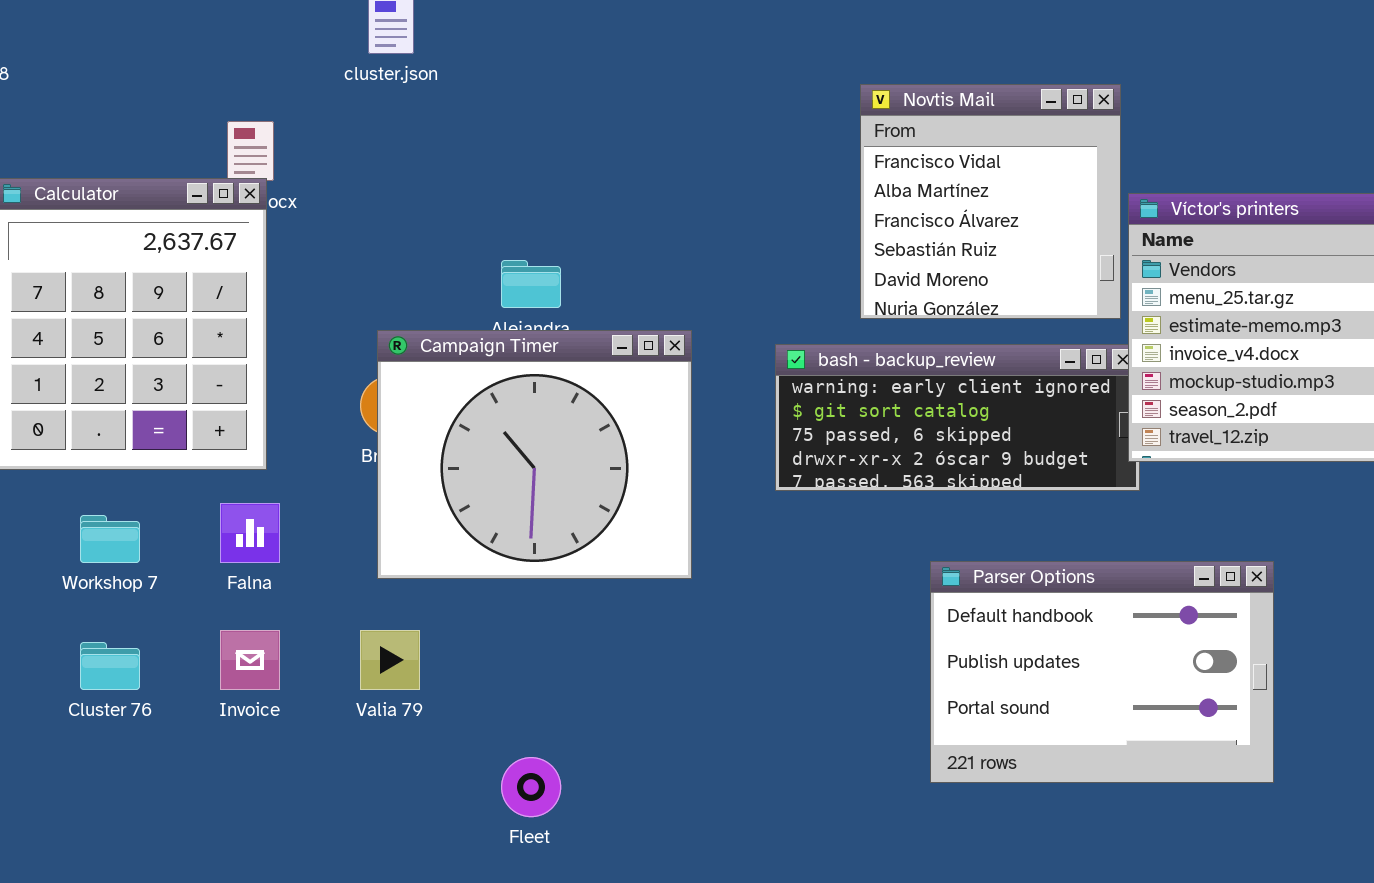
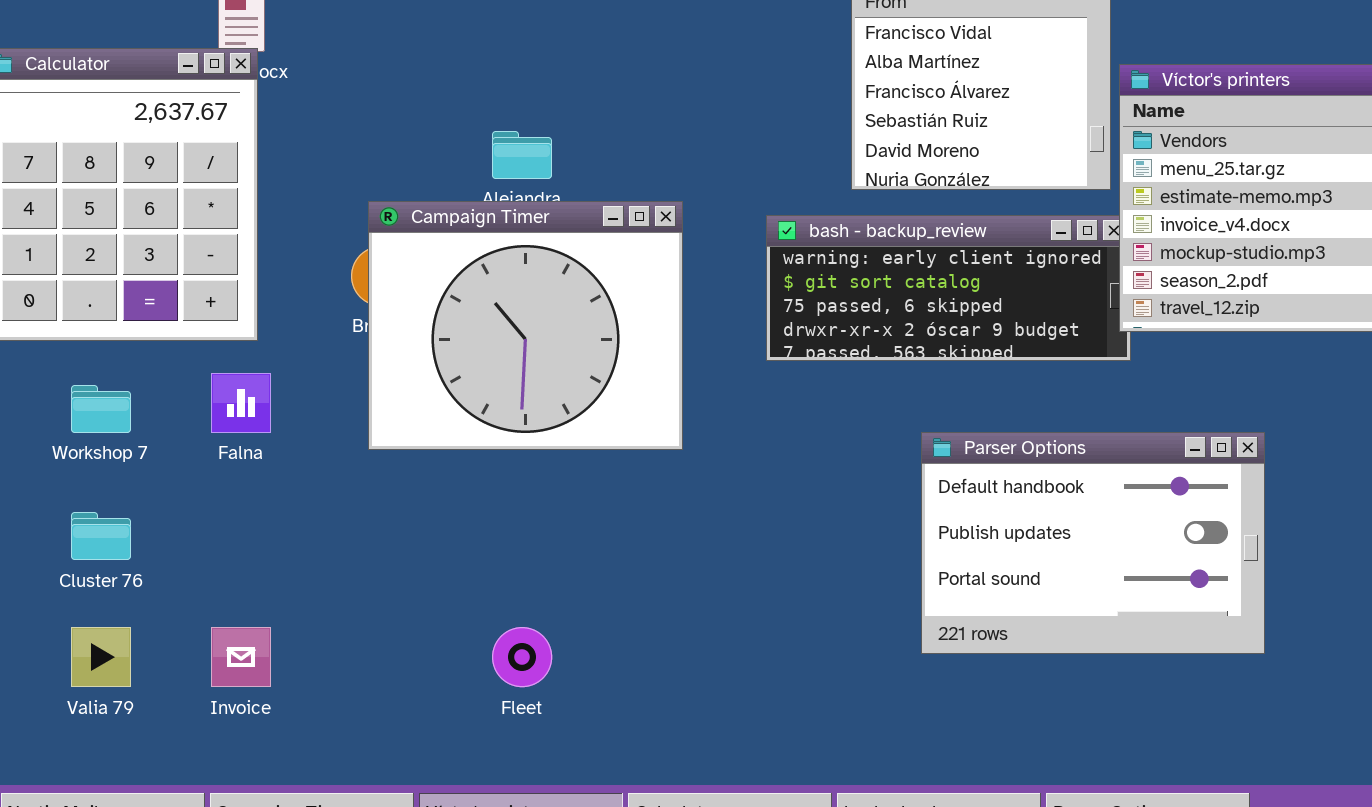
Invoice: [220,630,280,690] -> [211,627,271,687], moved
Valia 79: [360,630,420,690] -> [71,627,131,687], moved

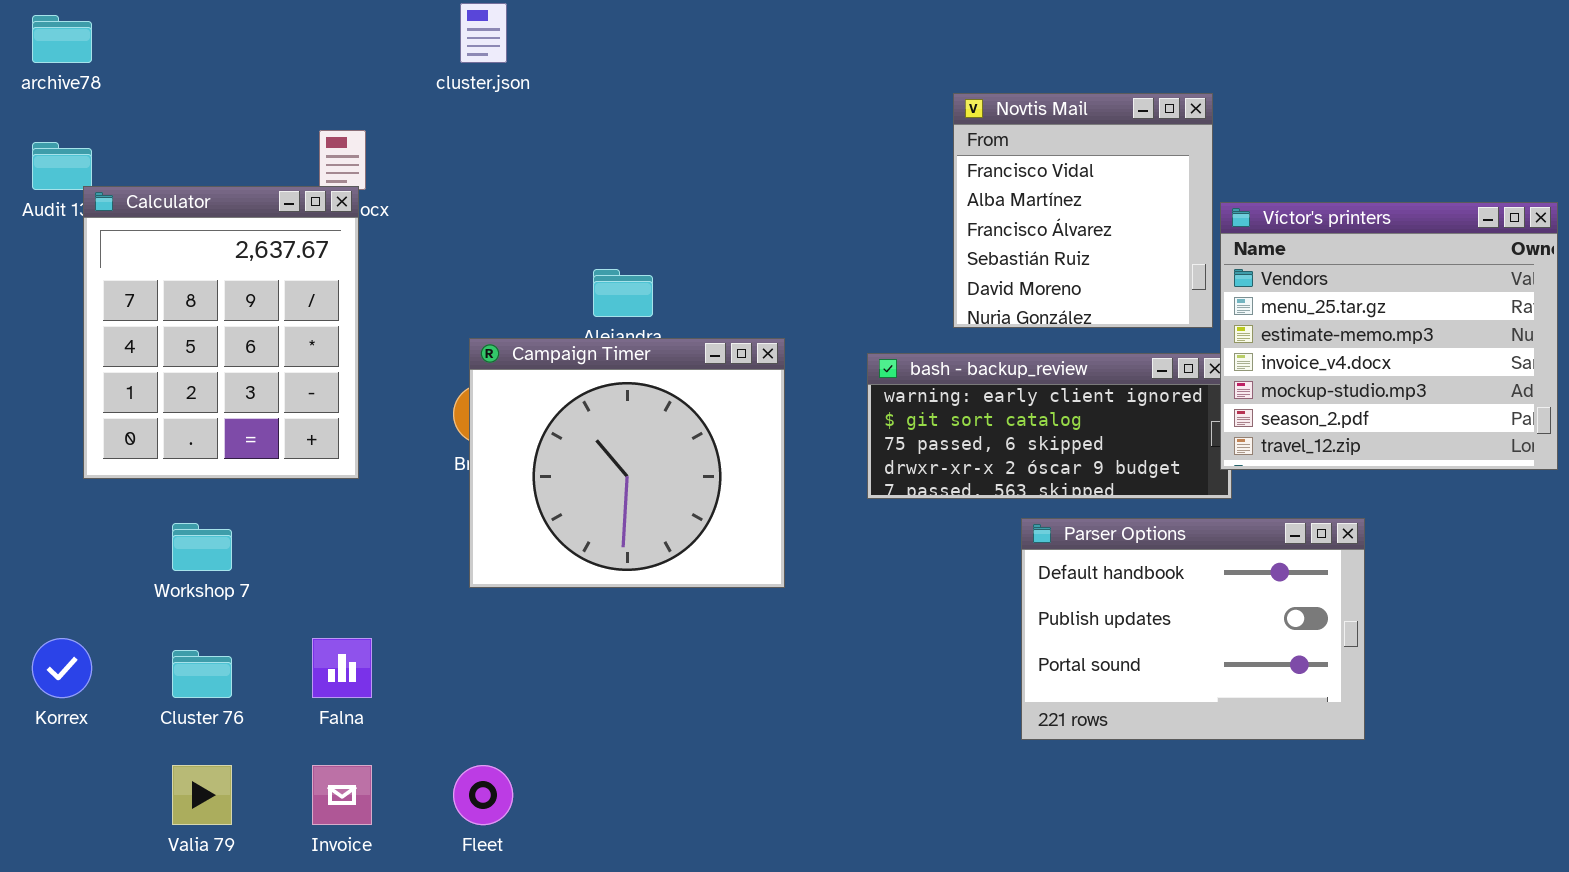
Falna: [211,373,271,433] -> [312,638,372,698], moved
Parser Options: [921,432,1265,654] -> [1021,518,1365,740], moved
Fleet: [492,627,552,687] -> [453,765,513,825], moved

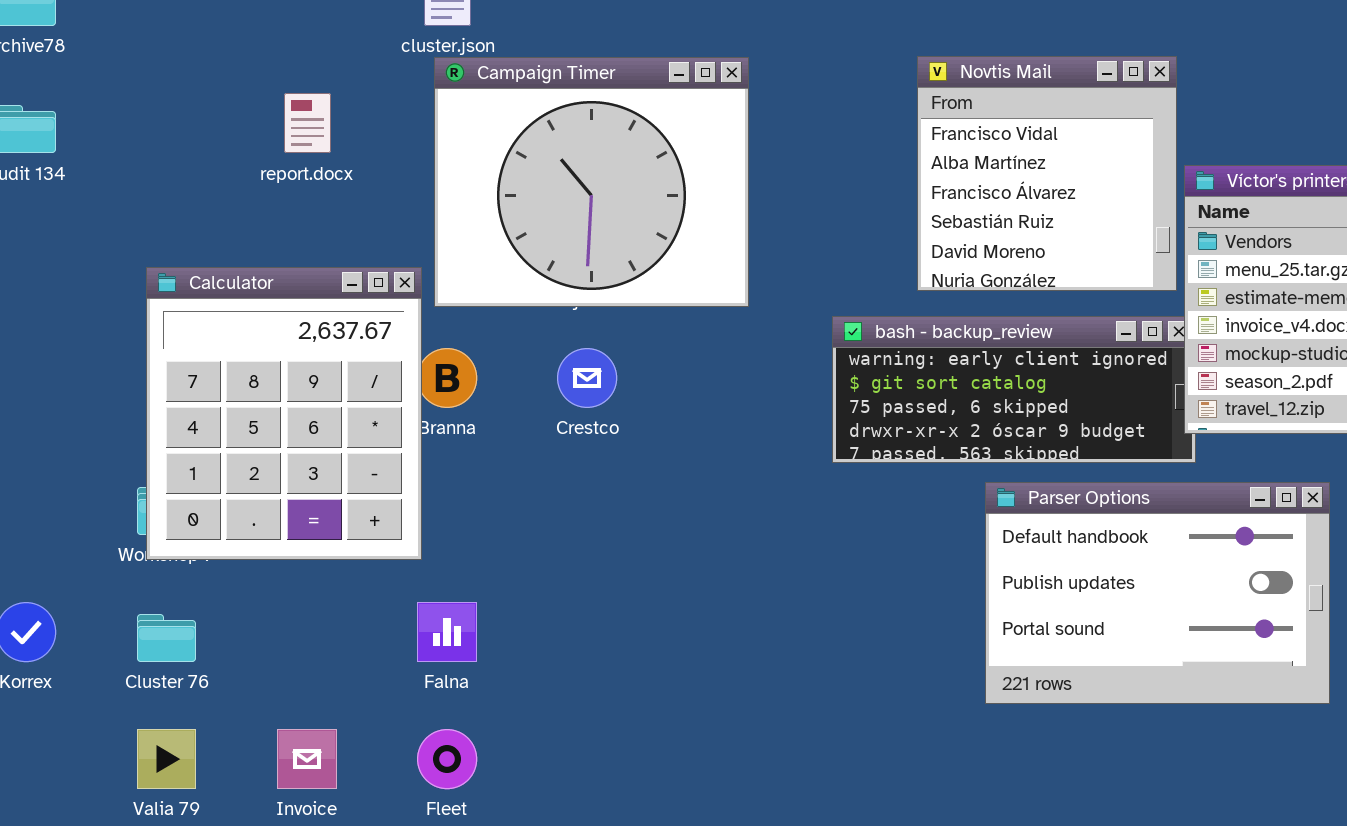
Calculator: [83,186,359,479] -> [146,267,422,560], moved
Campaign Timer: [469,338,785,588] -> [434,57,749,307], moved
Falna: [312,638,372,698] -> [417,602,477,662], moved

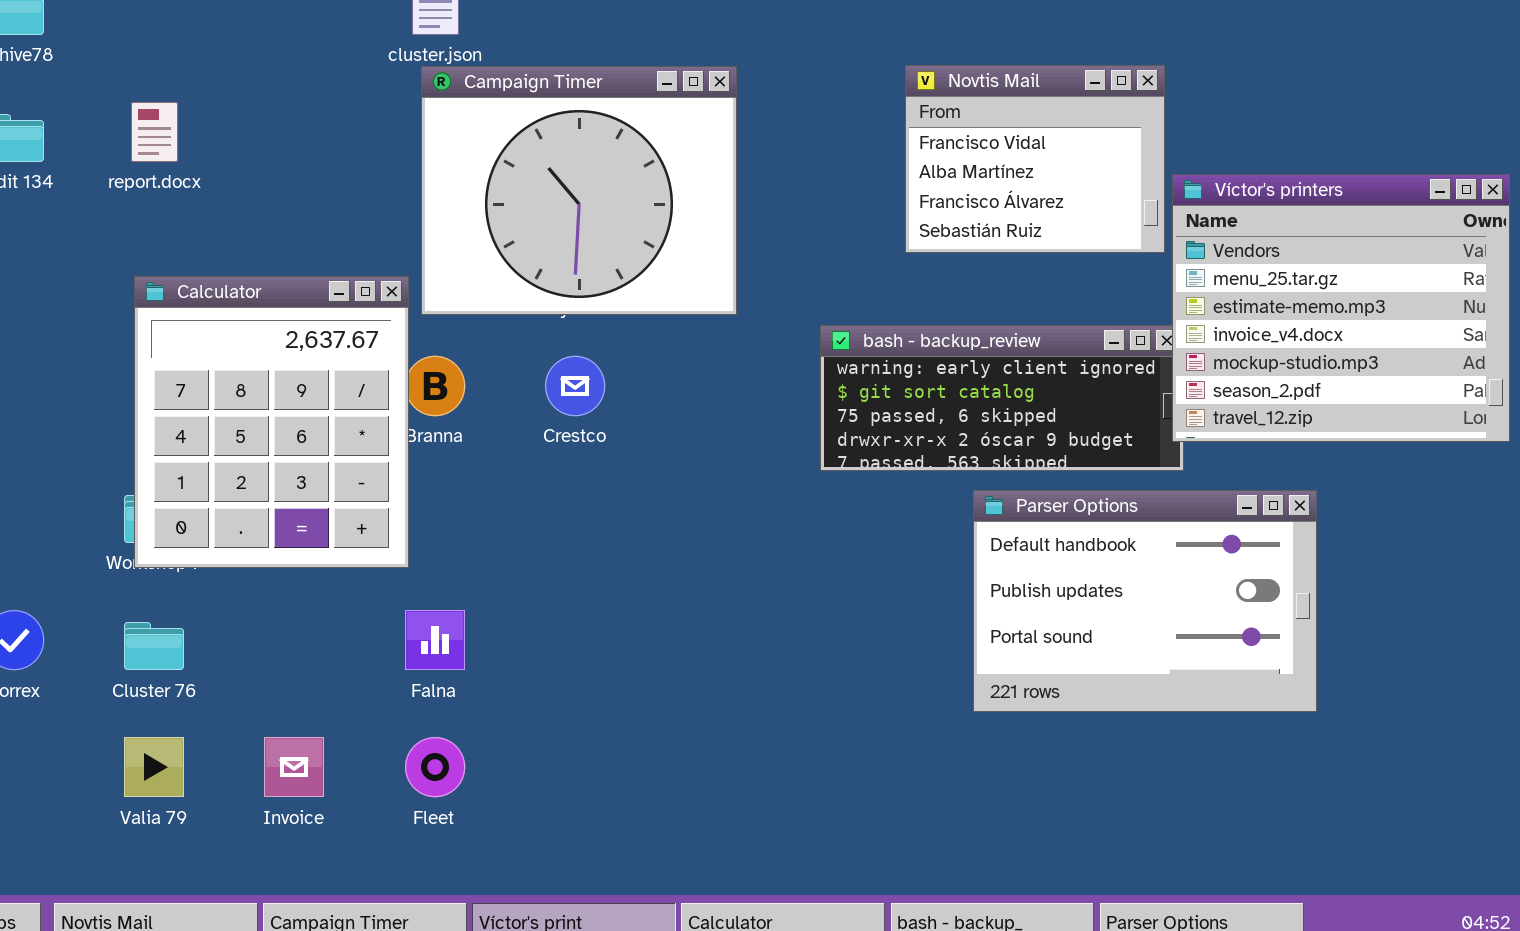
Novtis Mail: [917,56,1177,291] -> [905,65,1165,253], resized
report.docx: [284,93,331,153] -> [131,102,178,162], moved

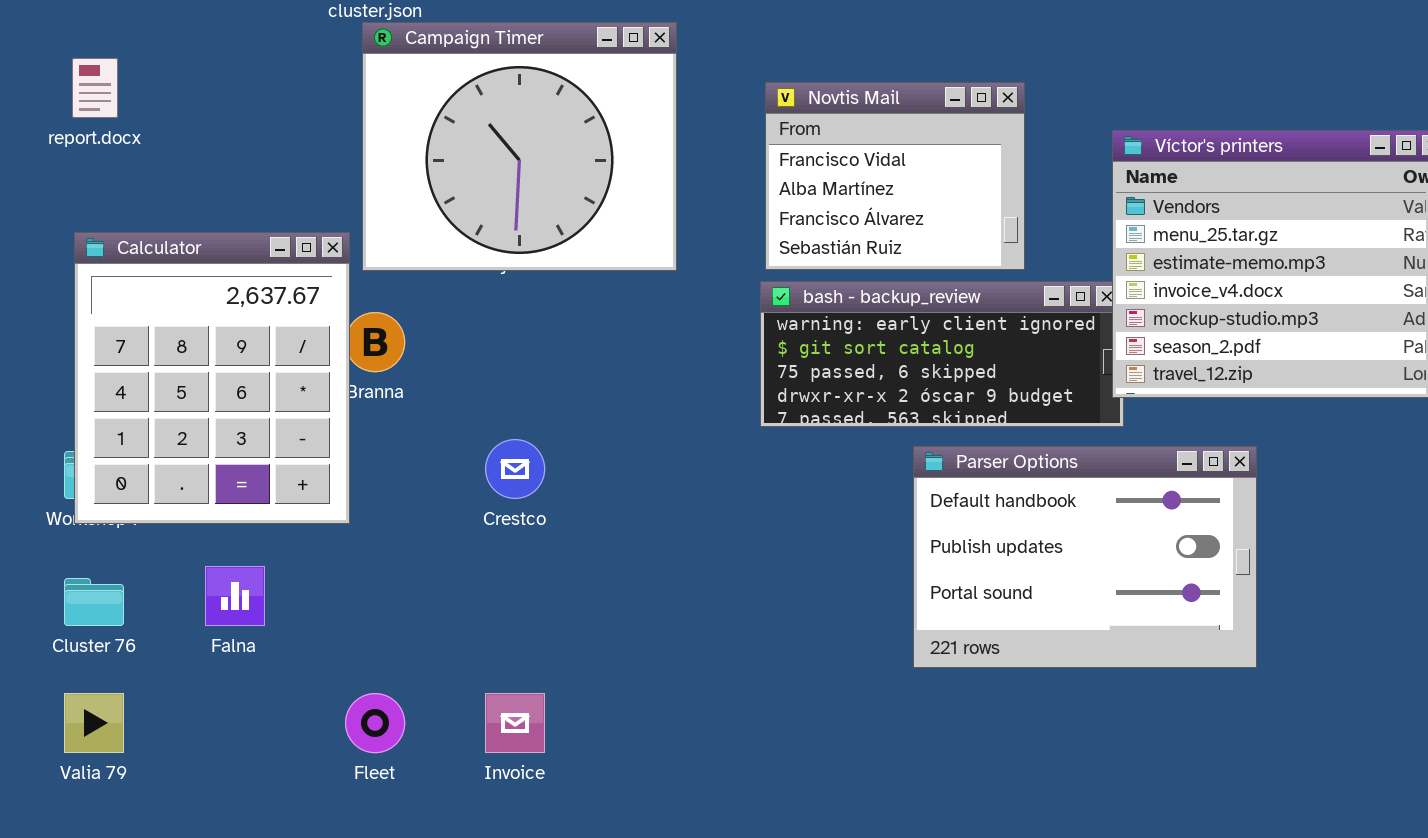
Novtis Mail: [905,65,1165,253] -> [765,82,1025,270], moved
Crestco: [545,356,605,416] -> [485,439,545,499], moved
Falna: [405,610,465,670] -> [205,566,265,626], moved
Invoice: [264,737,324,797] -> [485,693,545,753], moved

